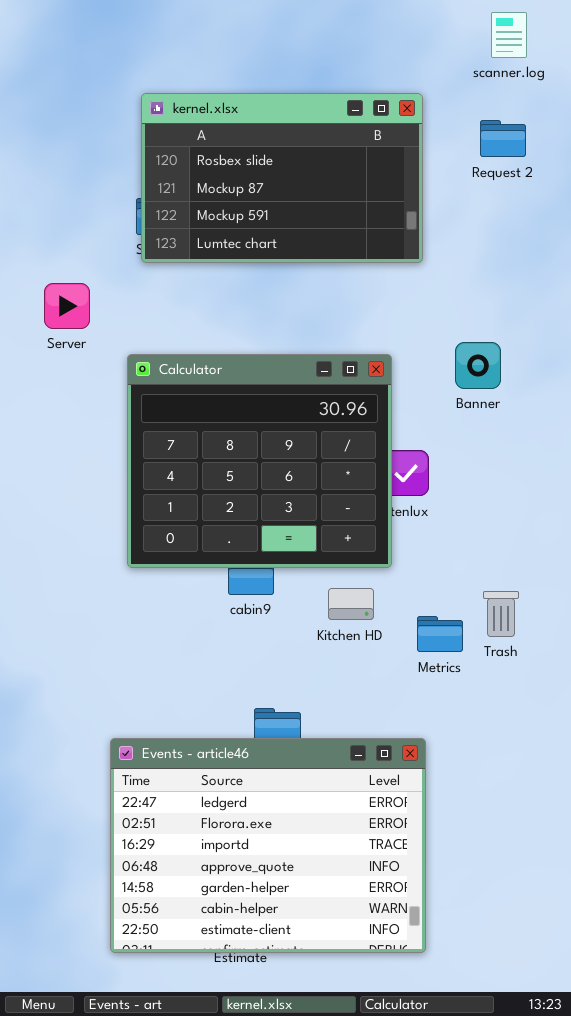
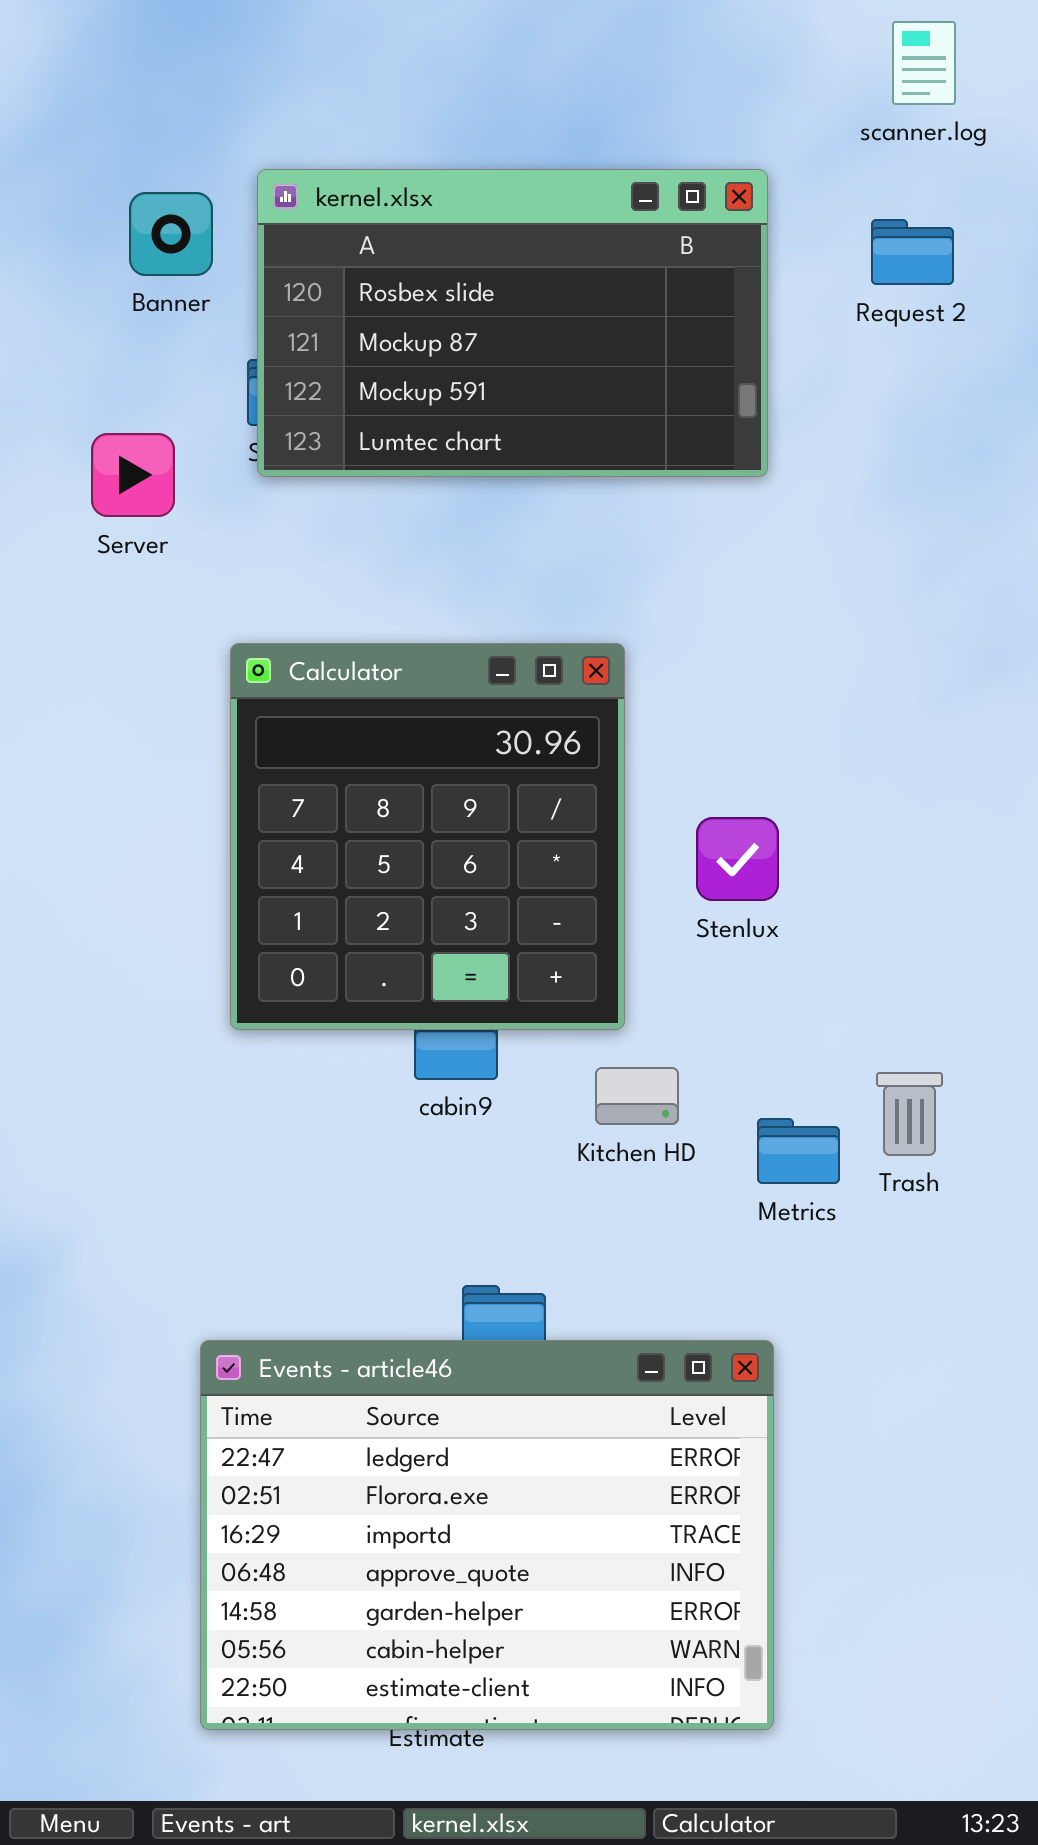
Server: [44,283,90,329] -> [91,433,175,517], moved
Banner: [455,342,501,389] -> [129,192,213,276], moved
Calculator: [127,354,392,568] -> [230,643,625,1030], resized

